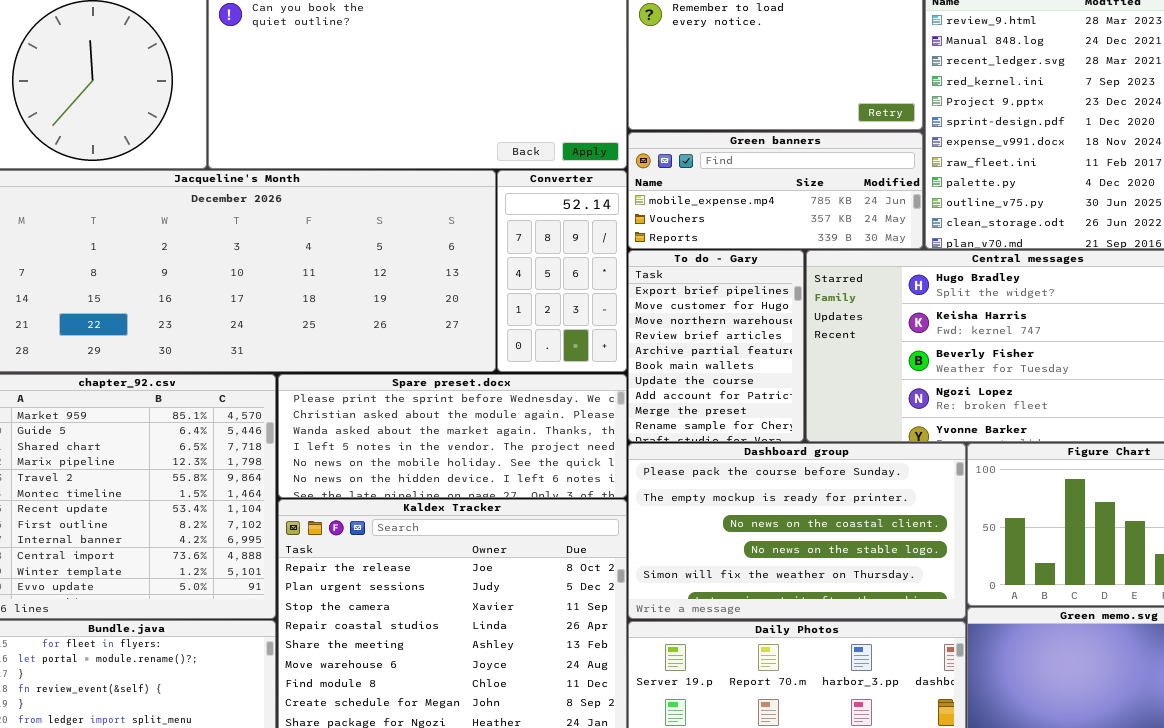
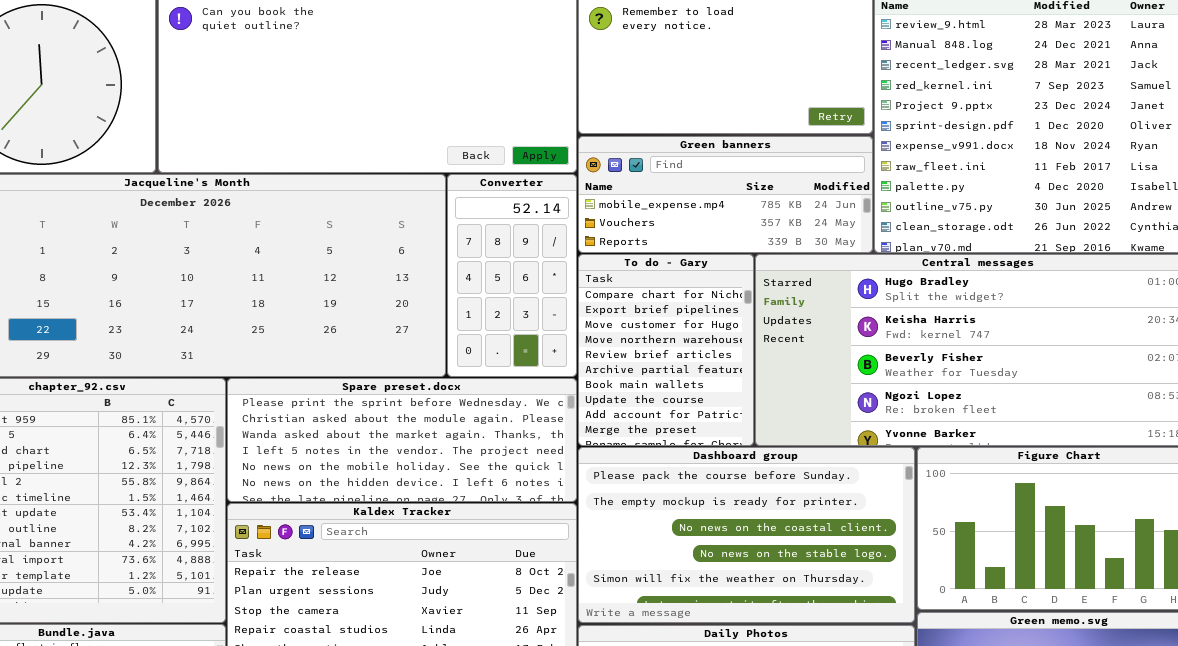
To do - Gary: [628,250,804,442] -> [578,254,754,446], scrolled up 1 row

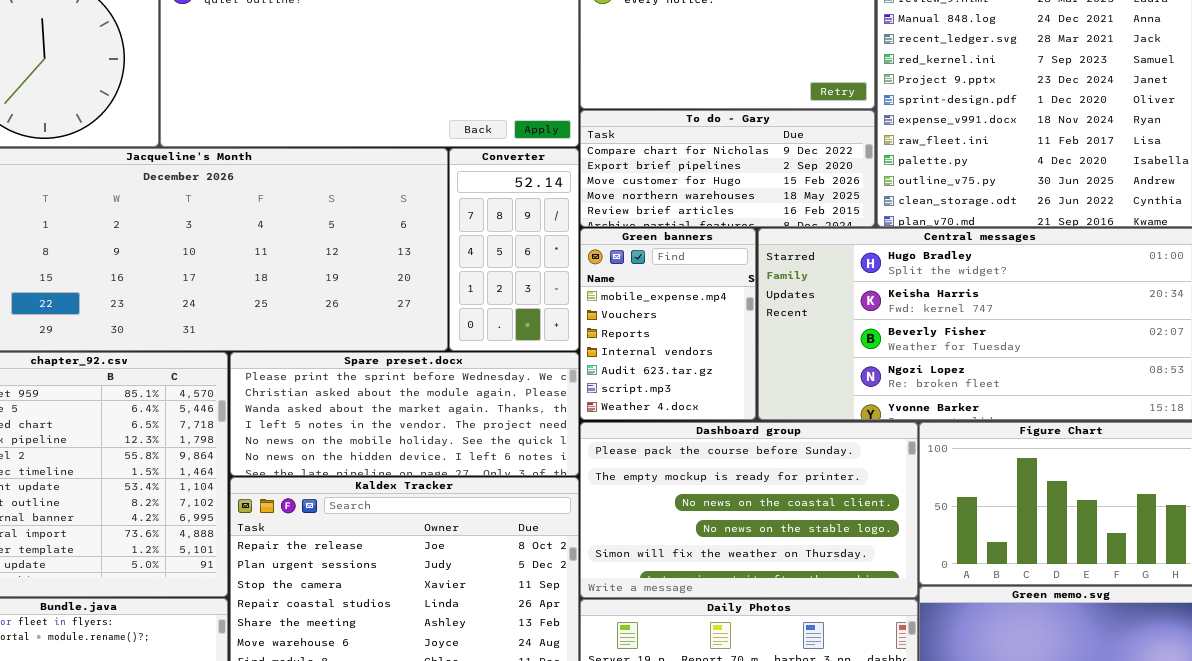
Green banners: [578,136,873,253] -> [580,228,756,420], moved, resized
To do - Gary: [578,254,754,446] -> [580,110,875,227], moved, resized

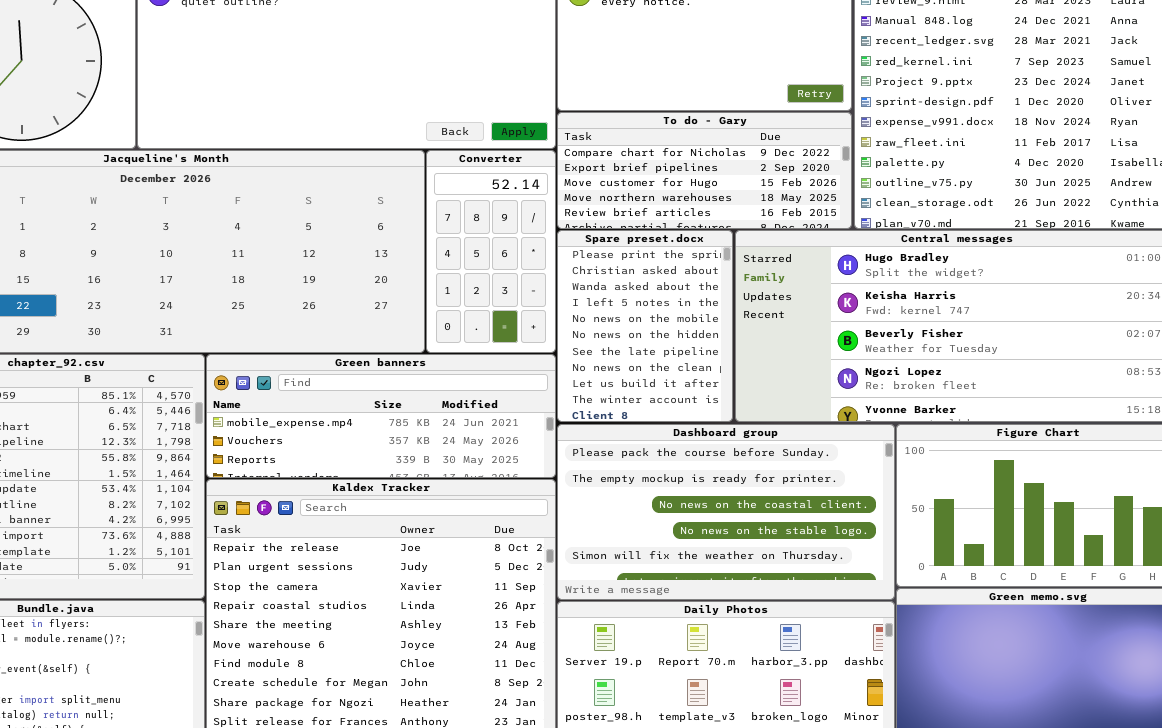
Green banners: [580,228,756,420] -> [206,354,556,478], moved, resized
Spare preset.docx: [230,352,579,476] -> [557,230,733,422], moved, resized

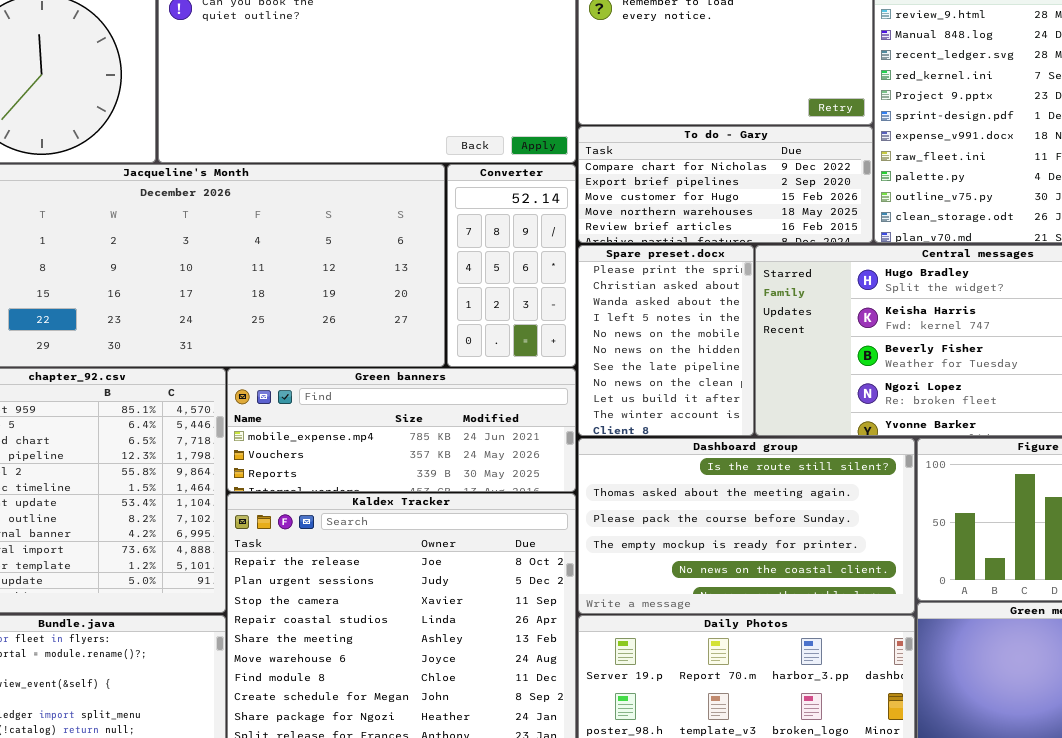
Dashboard group: [557,424,895,600] -> [578,438,915,614], scrolled up 2 rows

